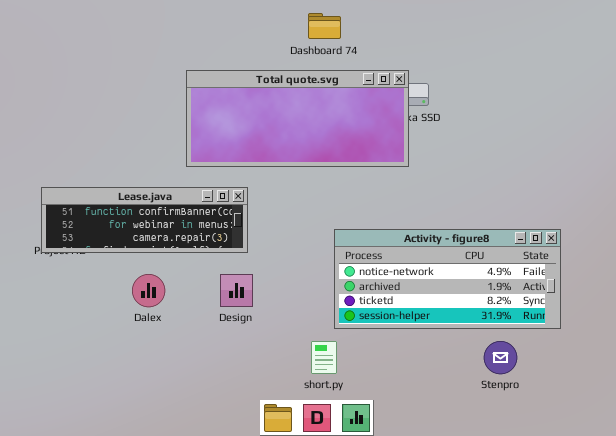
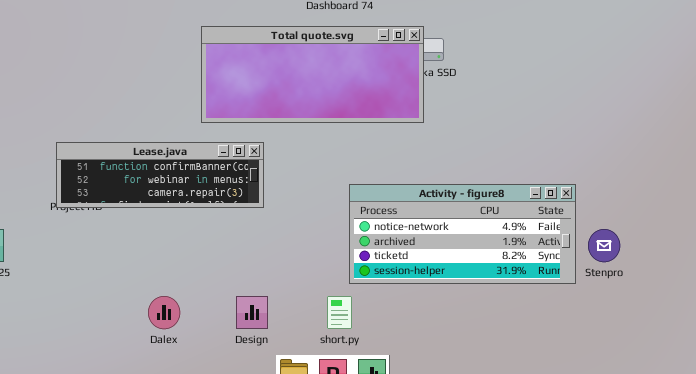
Dalex: [132,274,165,307] -> [148,296,180,329], moved
Design: [220,274,253,307] -> [236,296,268,329], moved
Stenpro: [484,341,517,374] -> [588,229,620,262], moved

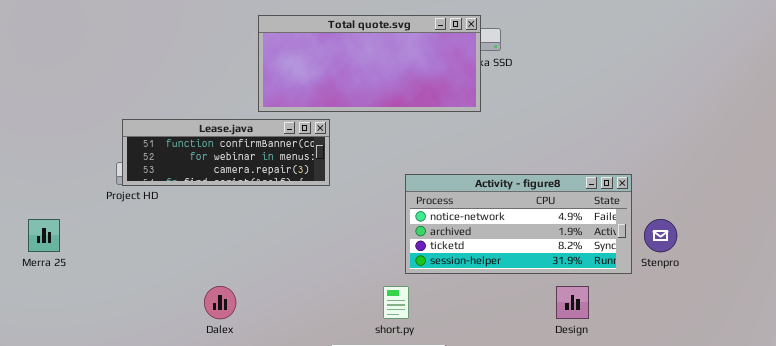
Lease.java: [56,142,264,208] -> [122,119,330,186], moved
Design: [236,296,268,329] -> [556,286,589,319], moved

